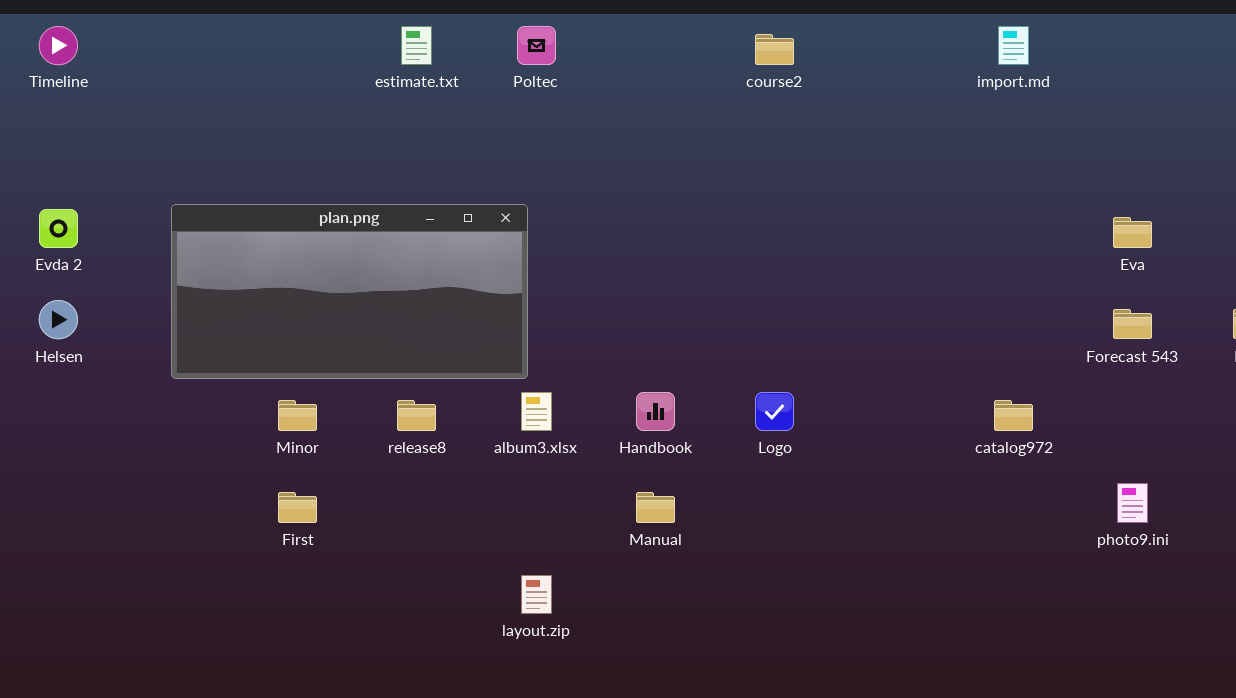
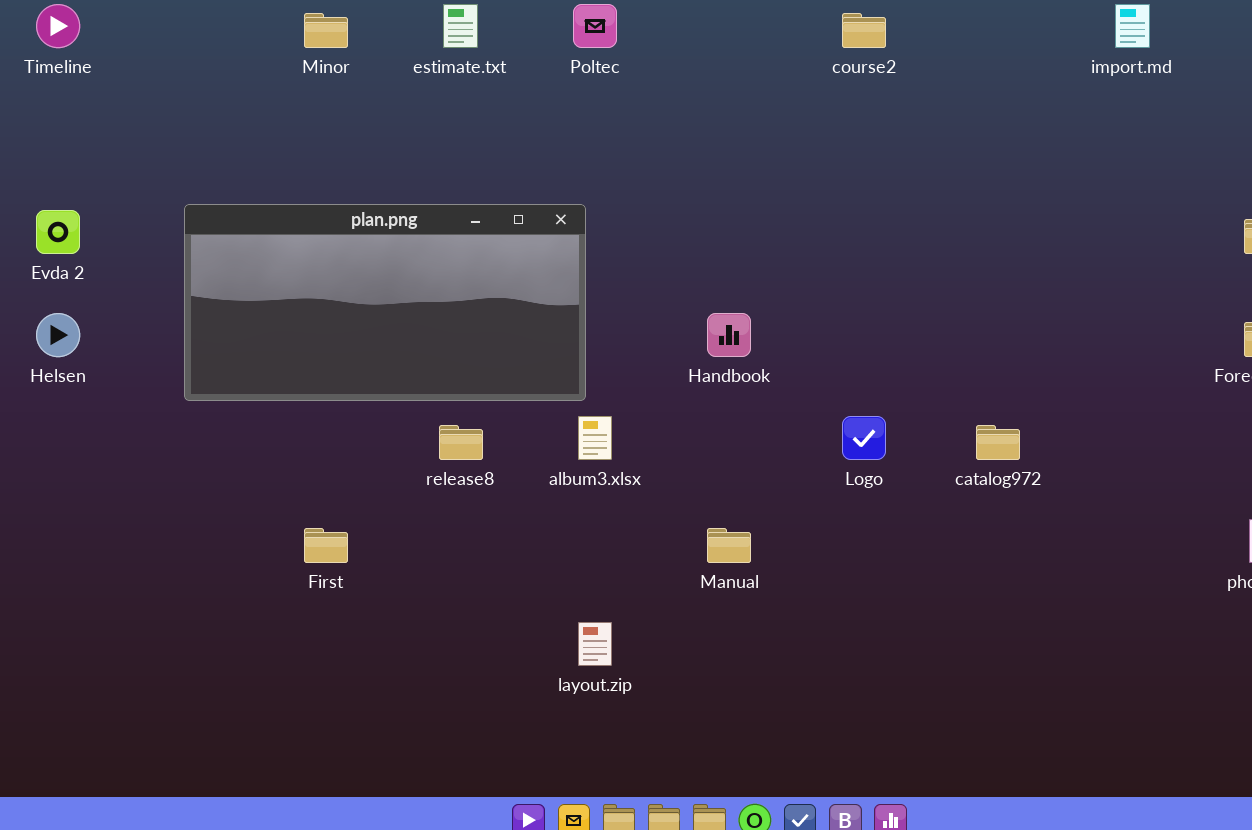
Handbook: [636,392,675,431] -> [707,313,751,357], moved
Minor: [278,400,317,431] -> [304,13,348,48], moved
catalog972: [994,400,1033,431] -> [976,425,1020,460], moved

